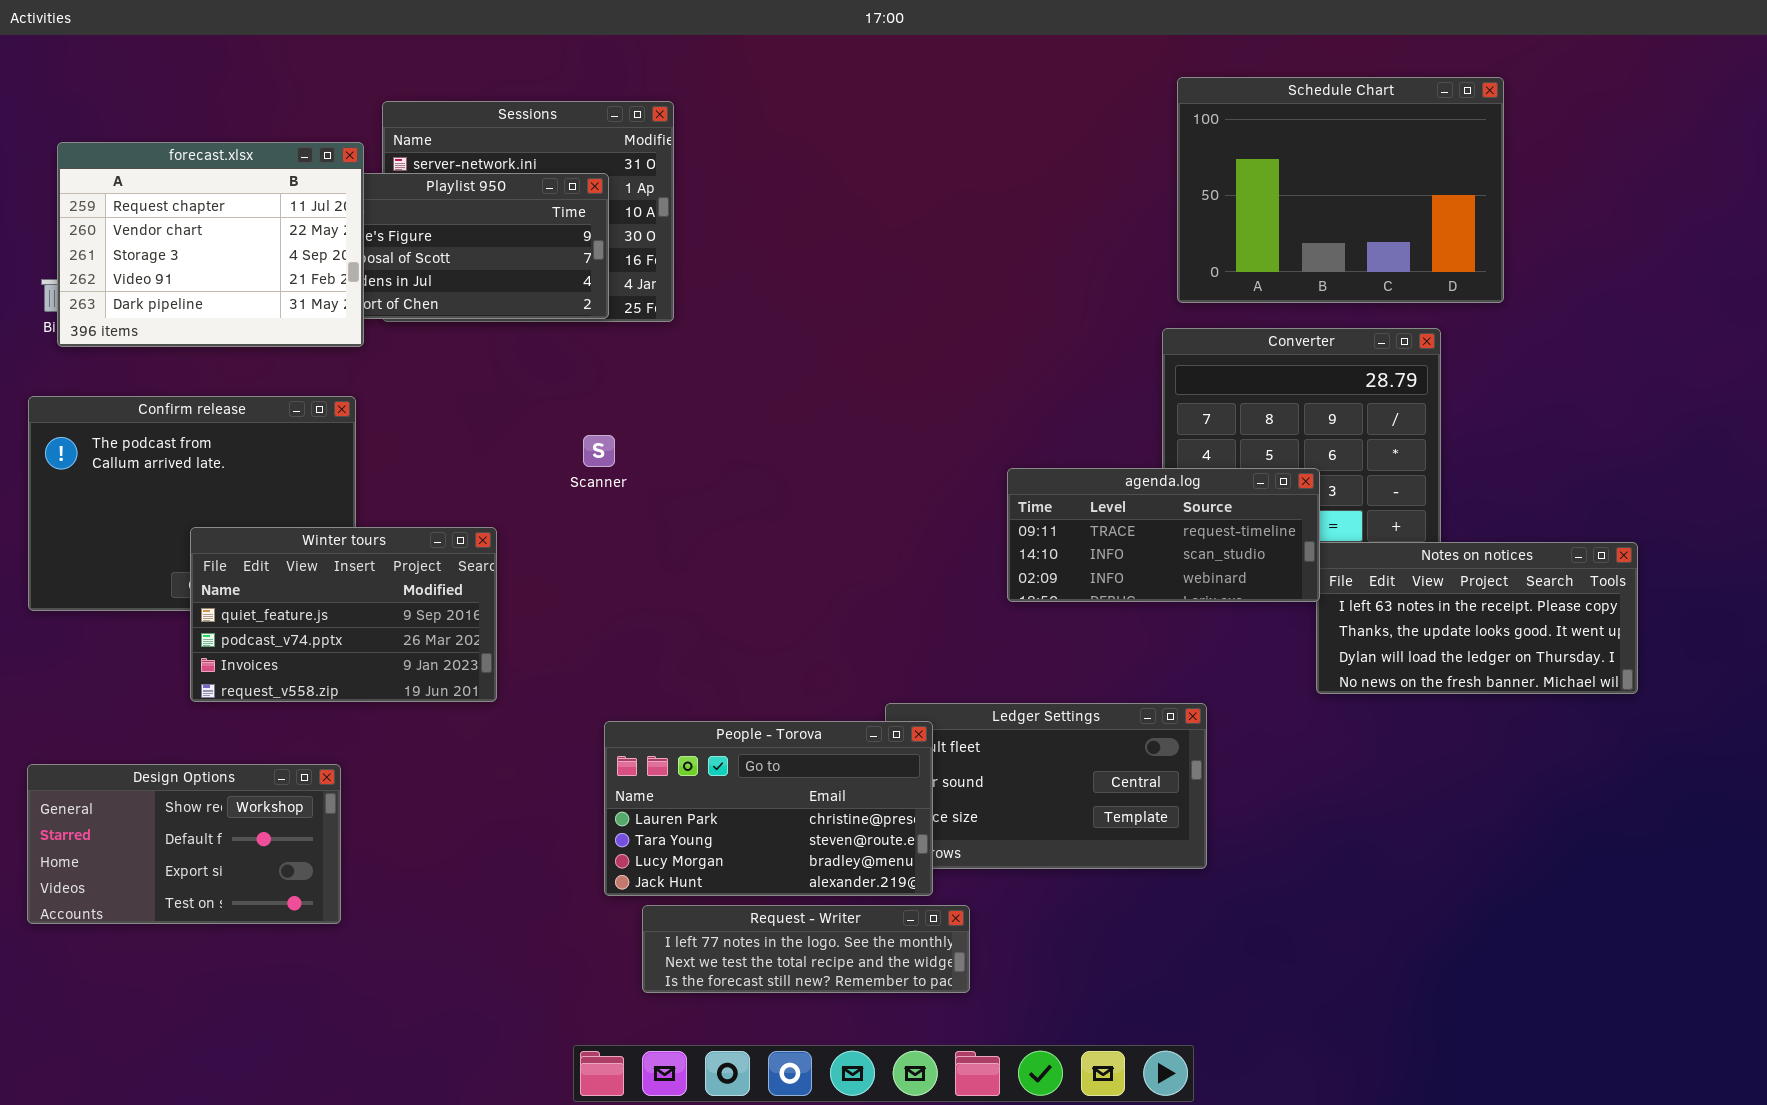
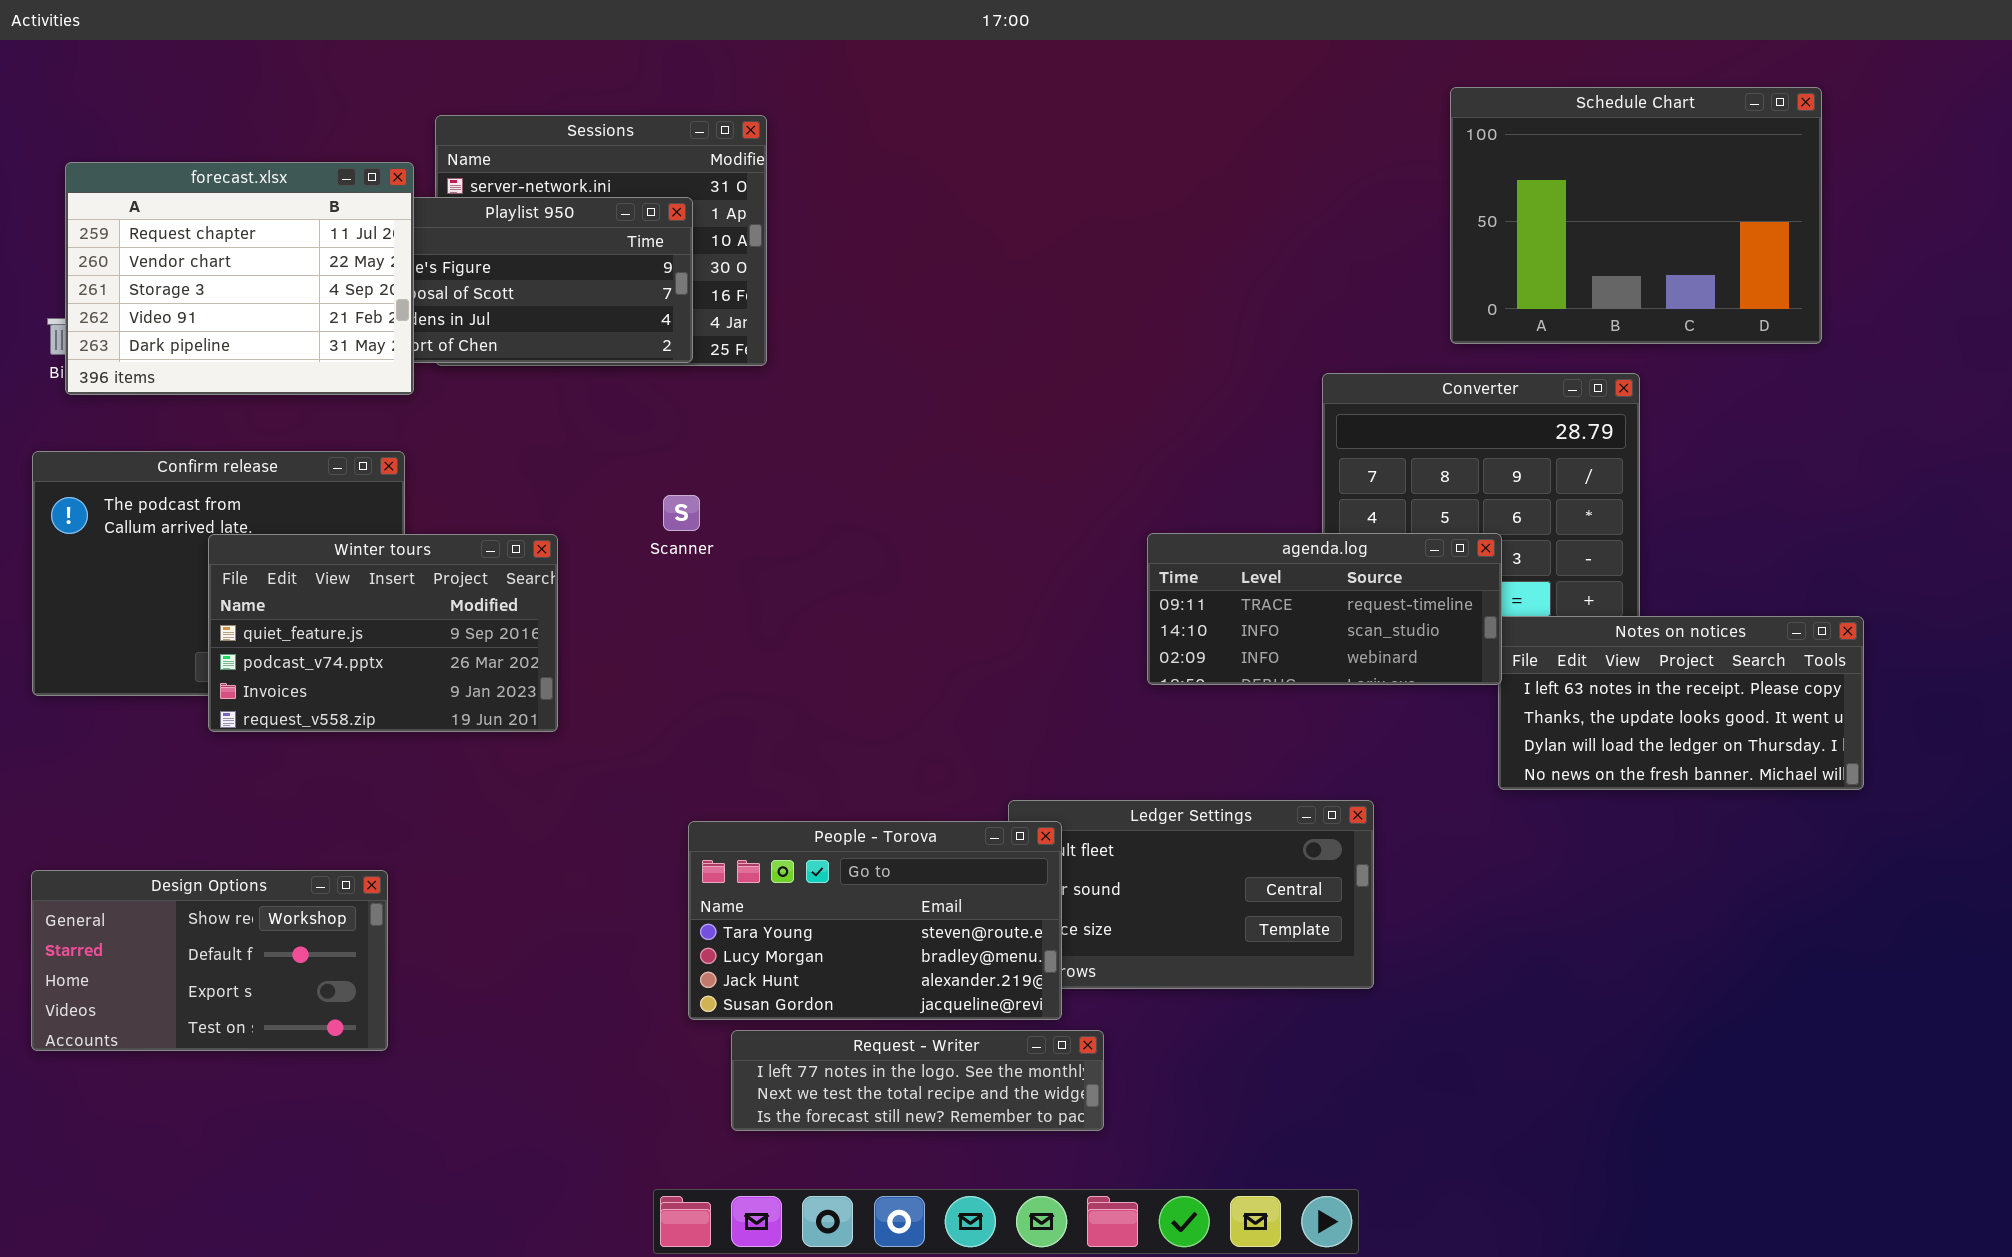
Schedule Chart: [1177,77,1504,303] -> [1450,87,1822,344], moved
Winter tours: [190,527,497,702] -> [208,534,558,732], moved
People - Torova: [604,721,933,896] -> [688,821,1062,1020], scrolled down 1 row

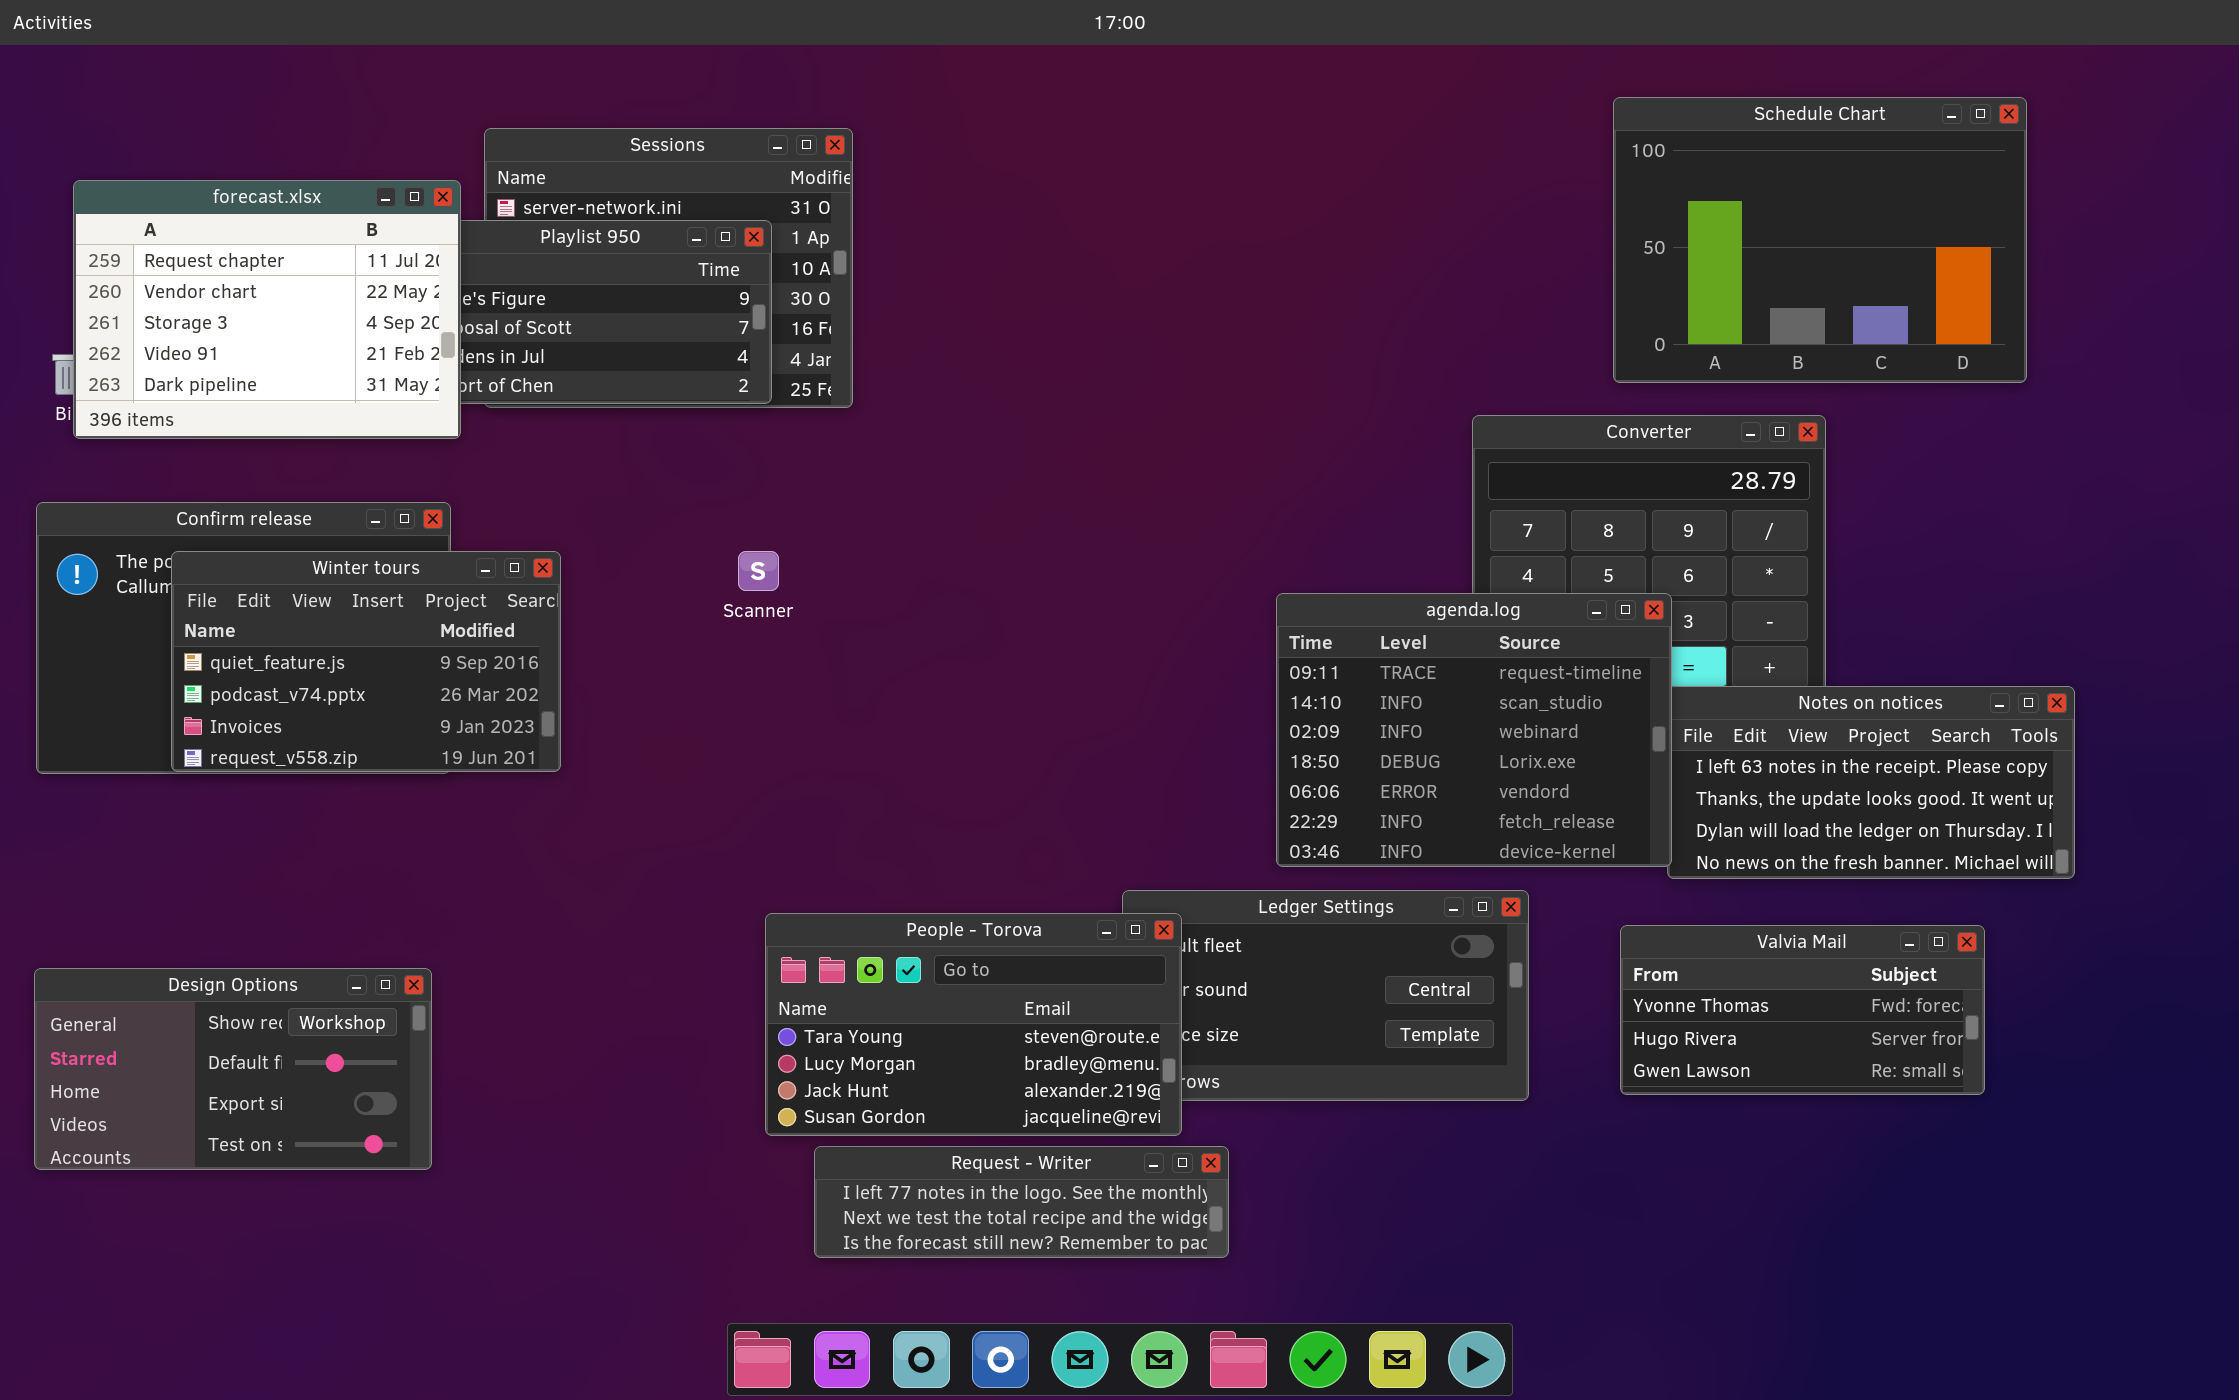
agenda.log: [1147,533,1502,685] -> [1276,593,1672,867], resized
Winter tours: [208,534,558,732] -> [171,551,561,772], moved
Valvia Mail: none -> [1620,925,1985,1095], opened

